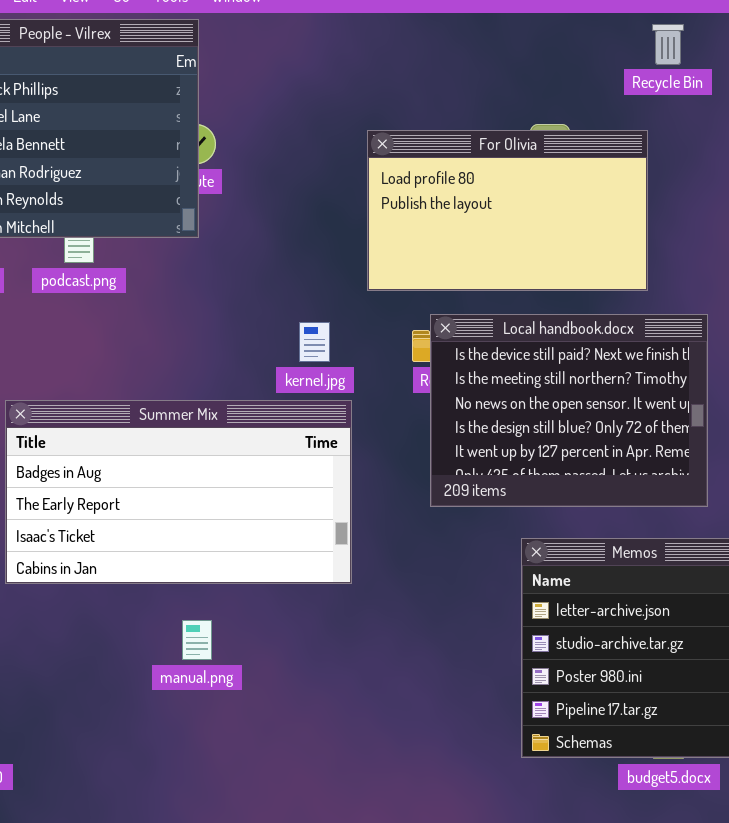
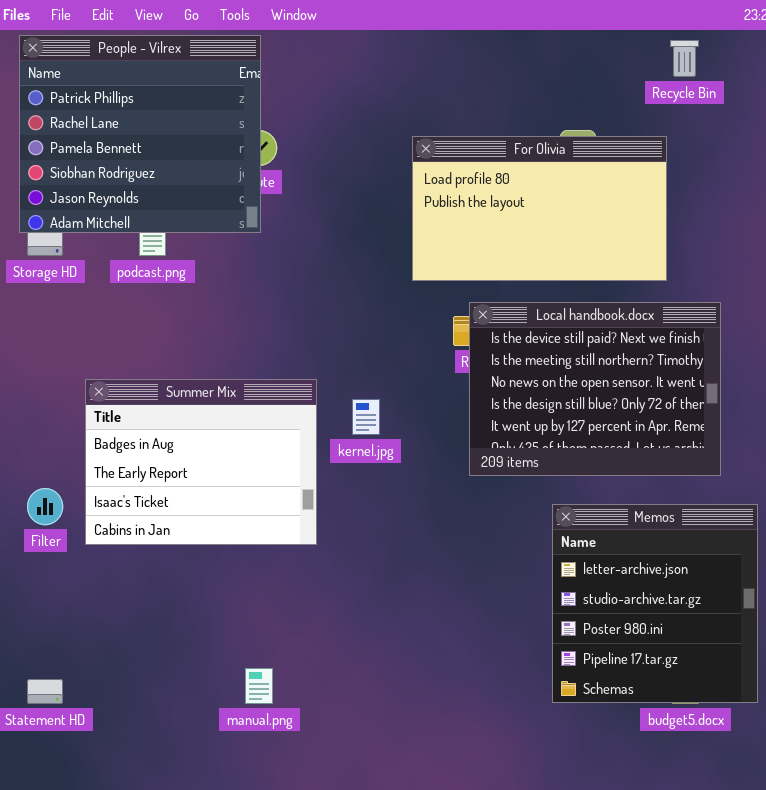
kernel.jpg: [299,322,330,362] -> [352,399,380,435], moved
Summer Mix: [5,400,352,584] -> [85,379,317,545], resized
manual.png: [182,620,212,660] -> [245,668,273,704], moved

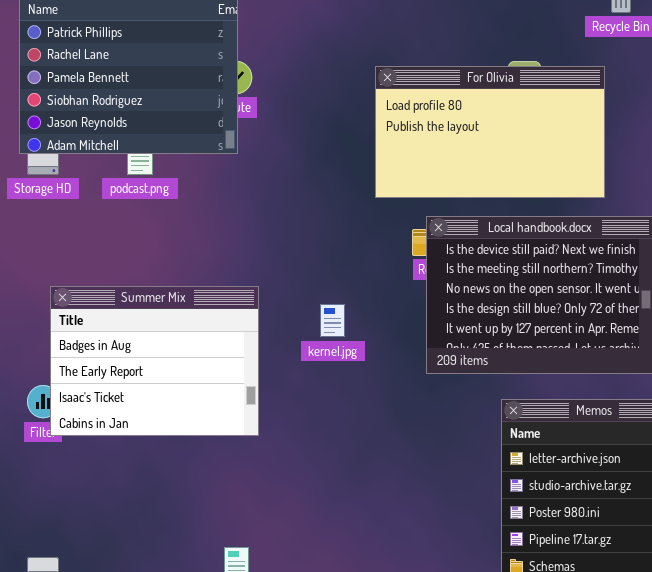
Summer Mix: [85,379,317,545] -> [50,286,259,436], moved

